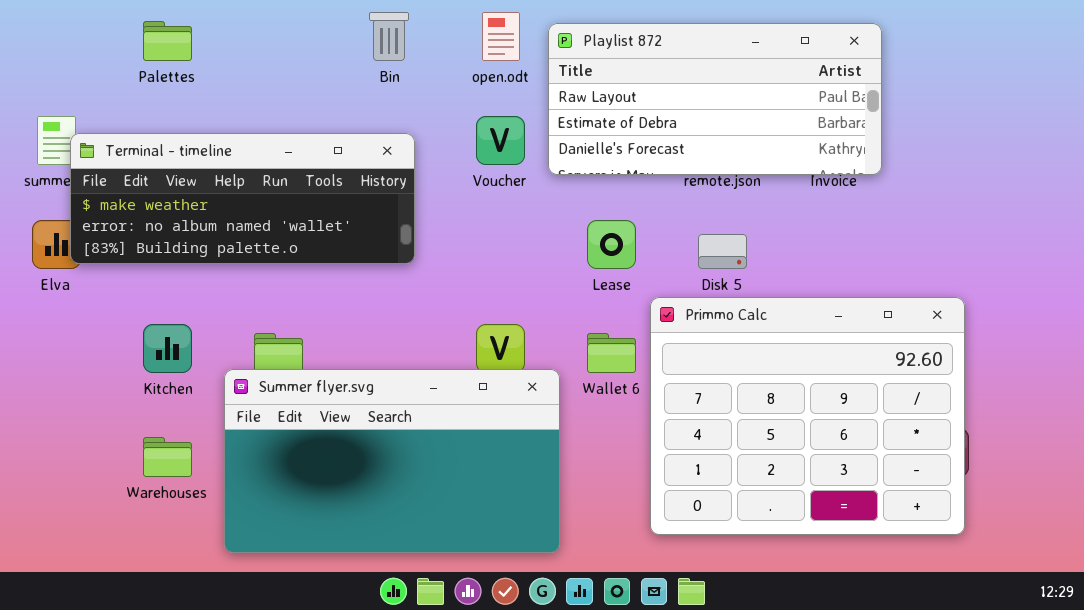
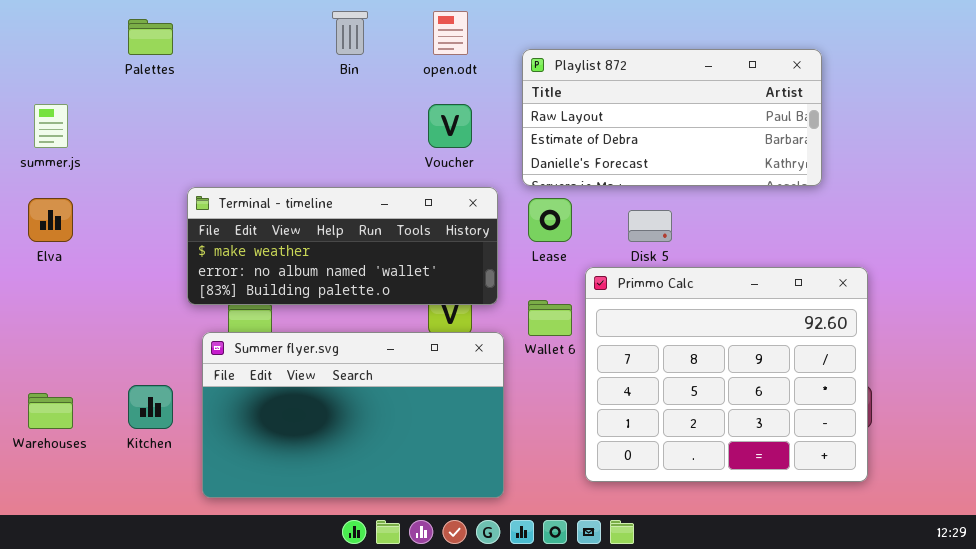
Playlist 872: [548,23,882,175] -> [522,49,822,186], moved
Terminal - timeline: [70,133,415,264] -> [187,187,498,305], moved
Kitchen: [143,324,192,373] -> [128,385,173,429], moved
Warehouses: [143,437,192,477] -> [28,393,73,429], moved

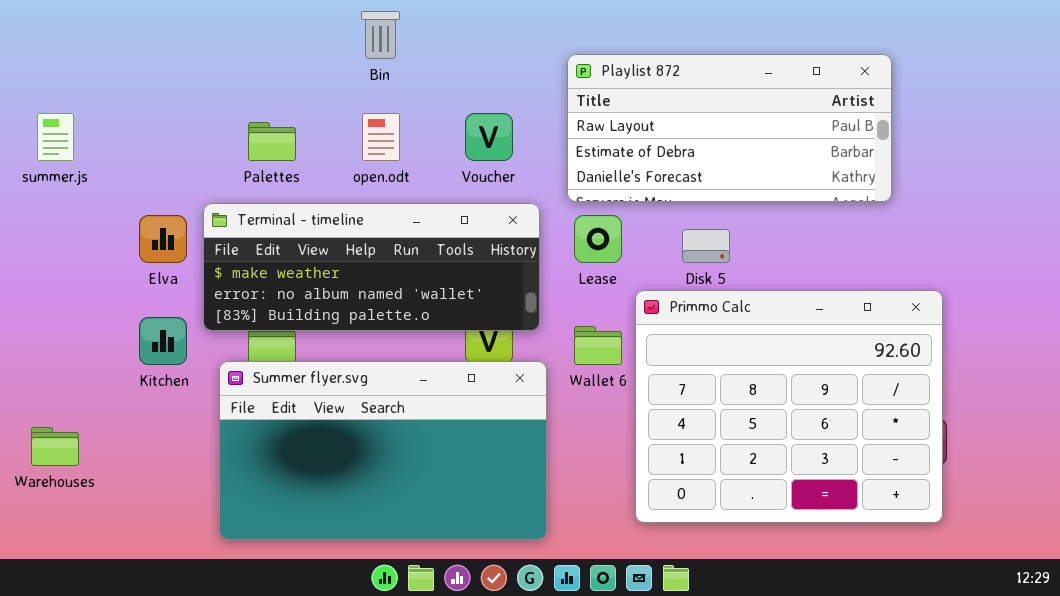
open.odt: [433,11,468,55] -> [362,113,400,161], moved
Palettes: [128,19,173,55] -> [248,122,296,161], moved
Elva: [28,198,73,242] -> [139,215,187,263], moved
Kitchen: [128,385,173,429] -> [139,317,187,365], moved

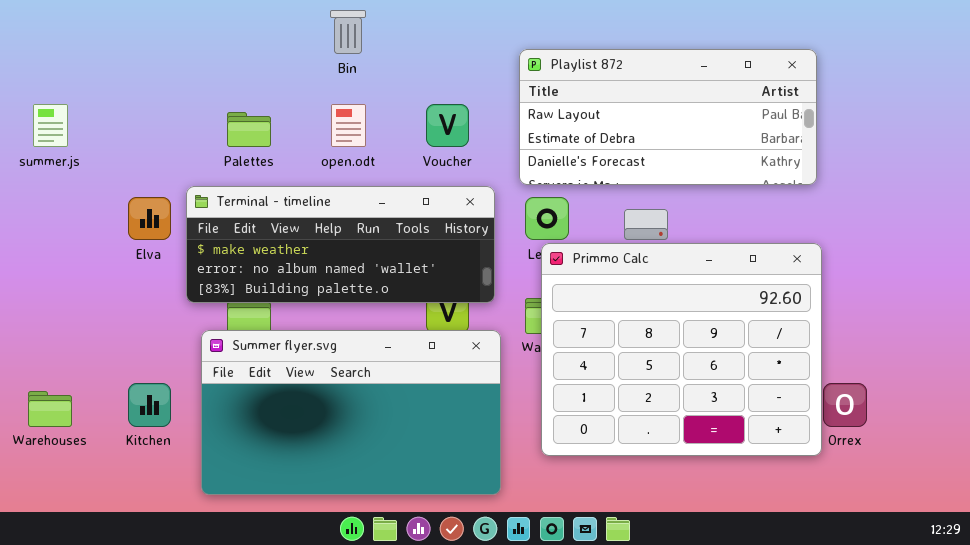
Primmo Calc: [635,290,943,523] -> [541,243,822,456], moved
Kitchen: [139,317,187,365] -> [128,383,171,427], moved

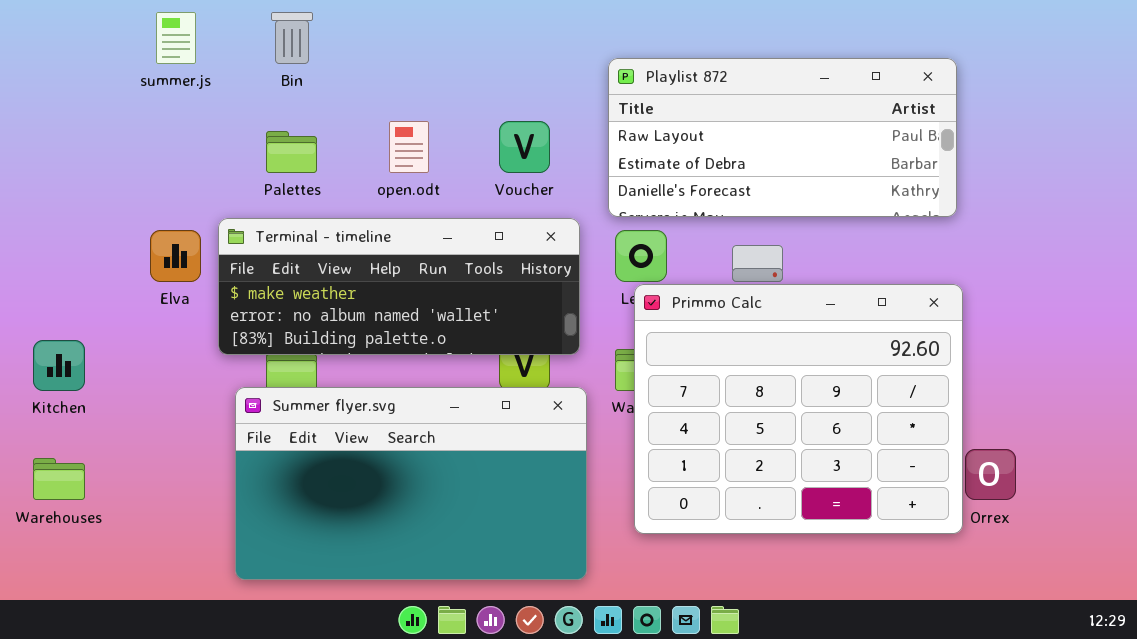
Bin: [330,10,366,54] -> [271,12,313,64], moved
summer.js: [33,104,68,147] -> [156,12,196,64], moved
Kitchen: [128,383,171,427] -> [33,340,85,391], moved

